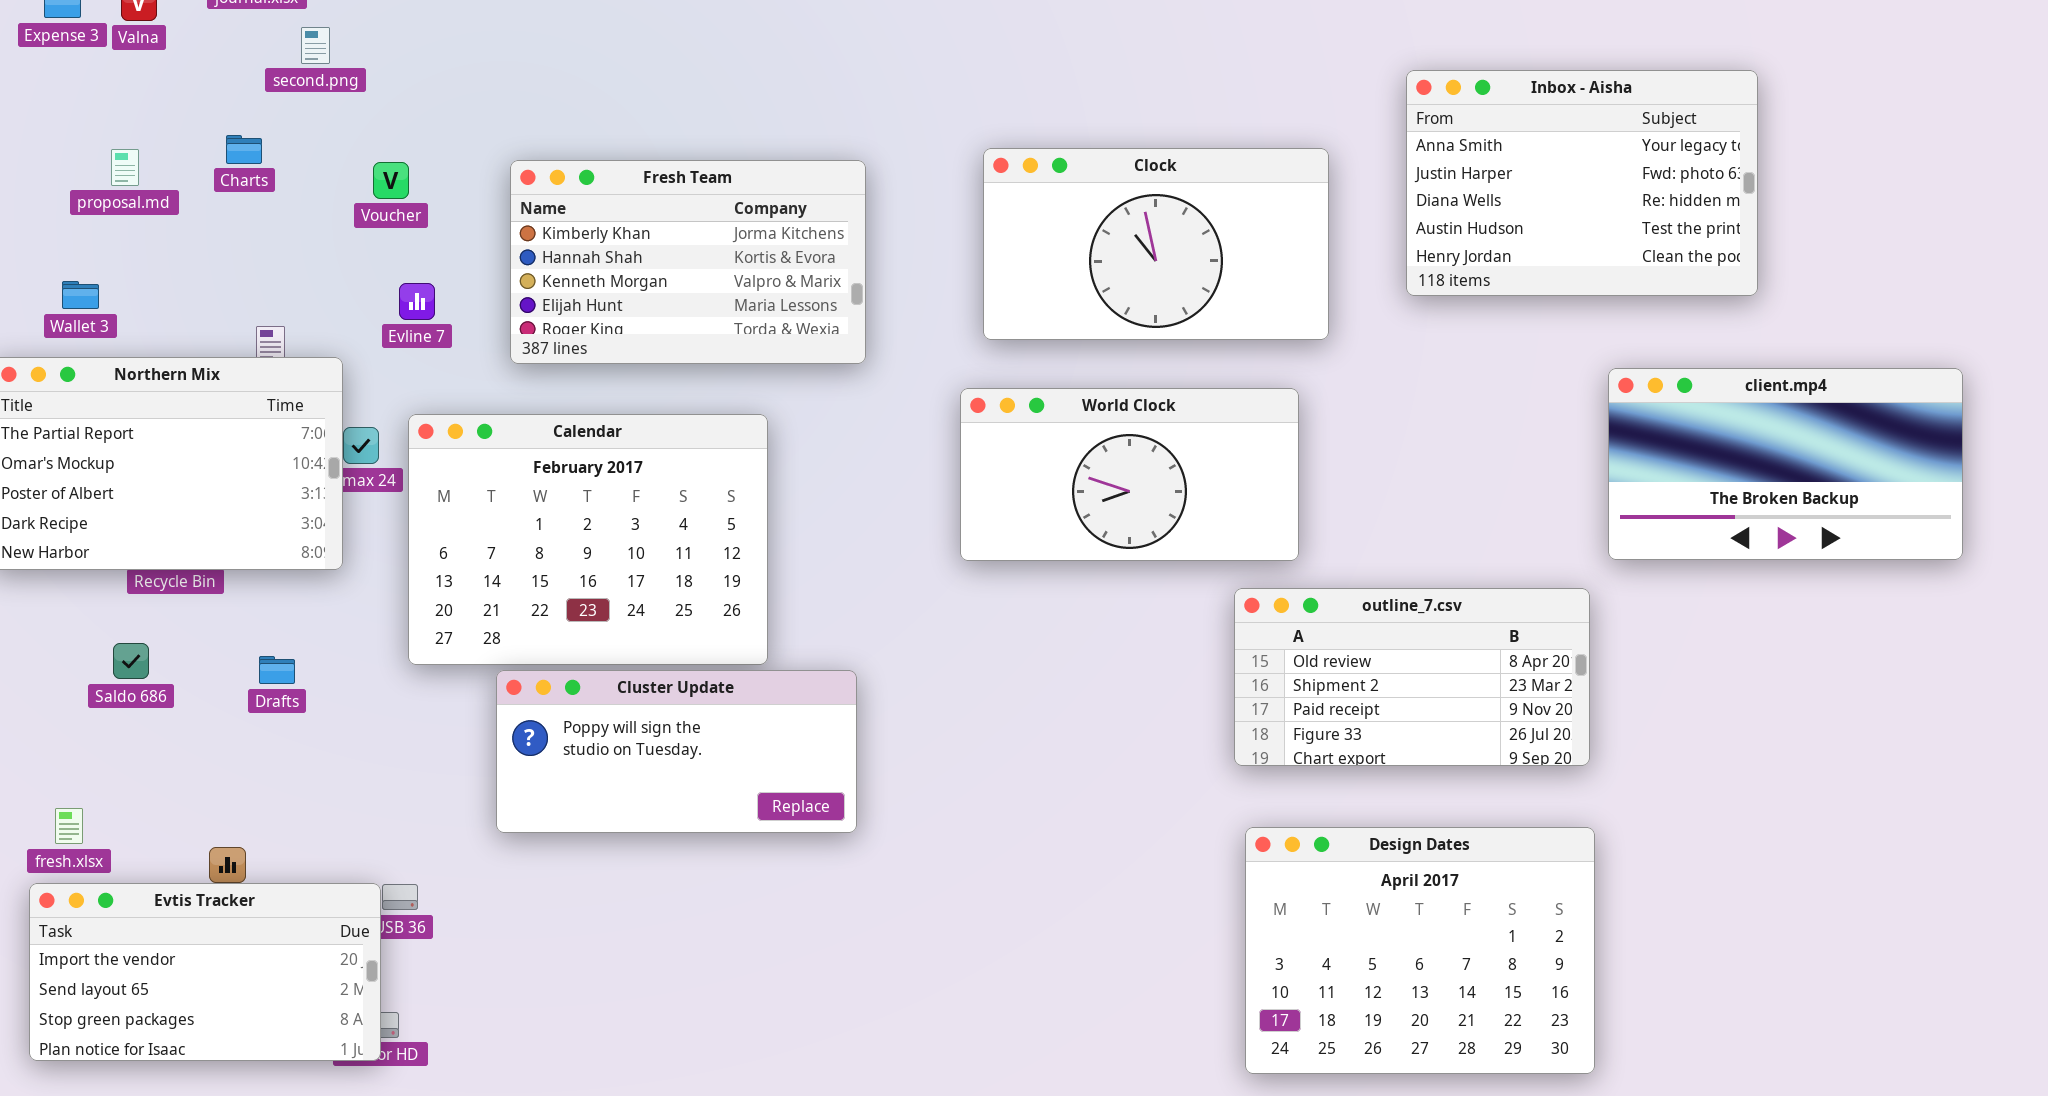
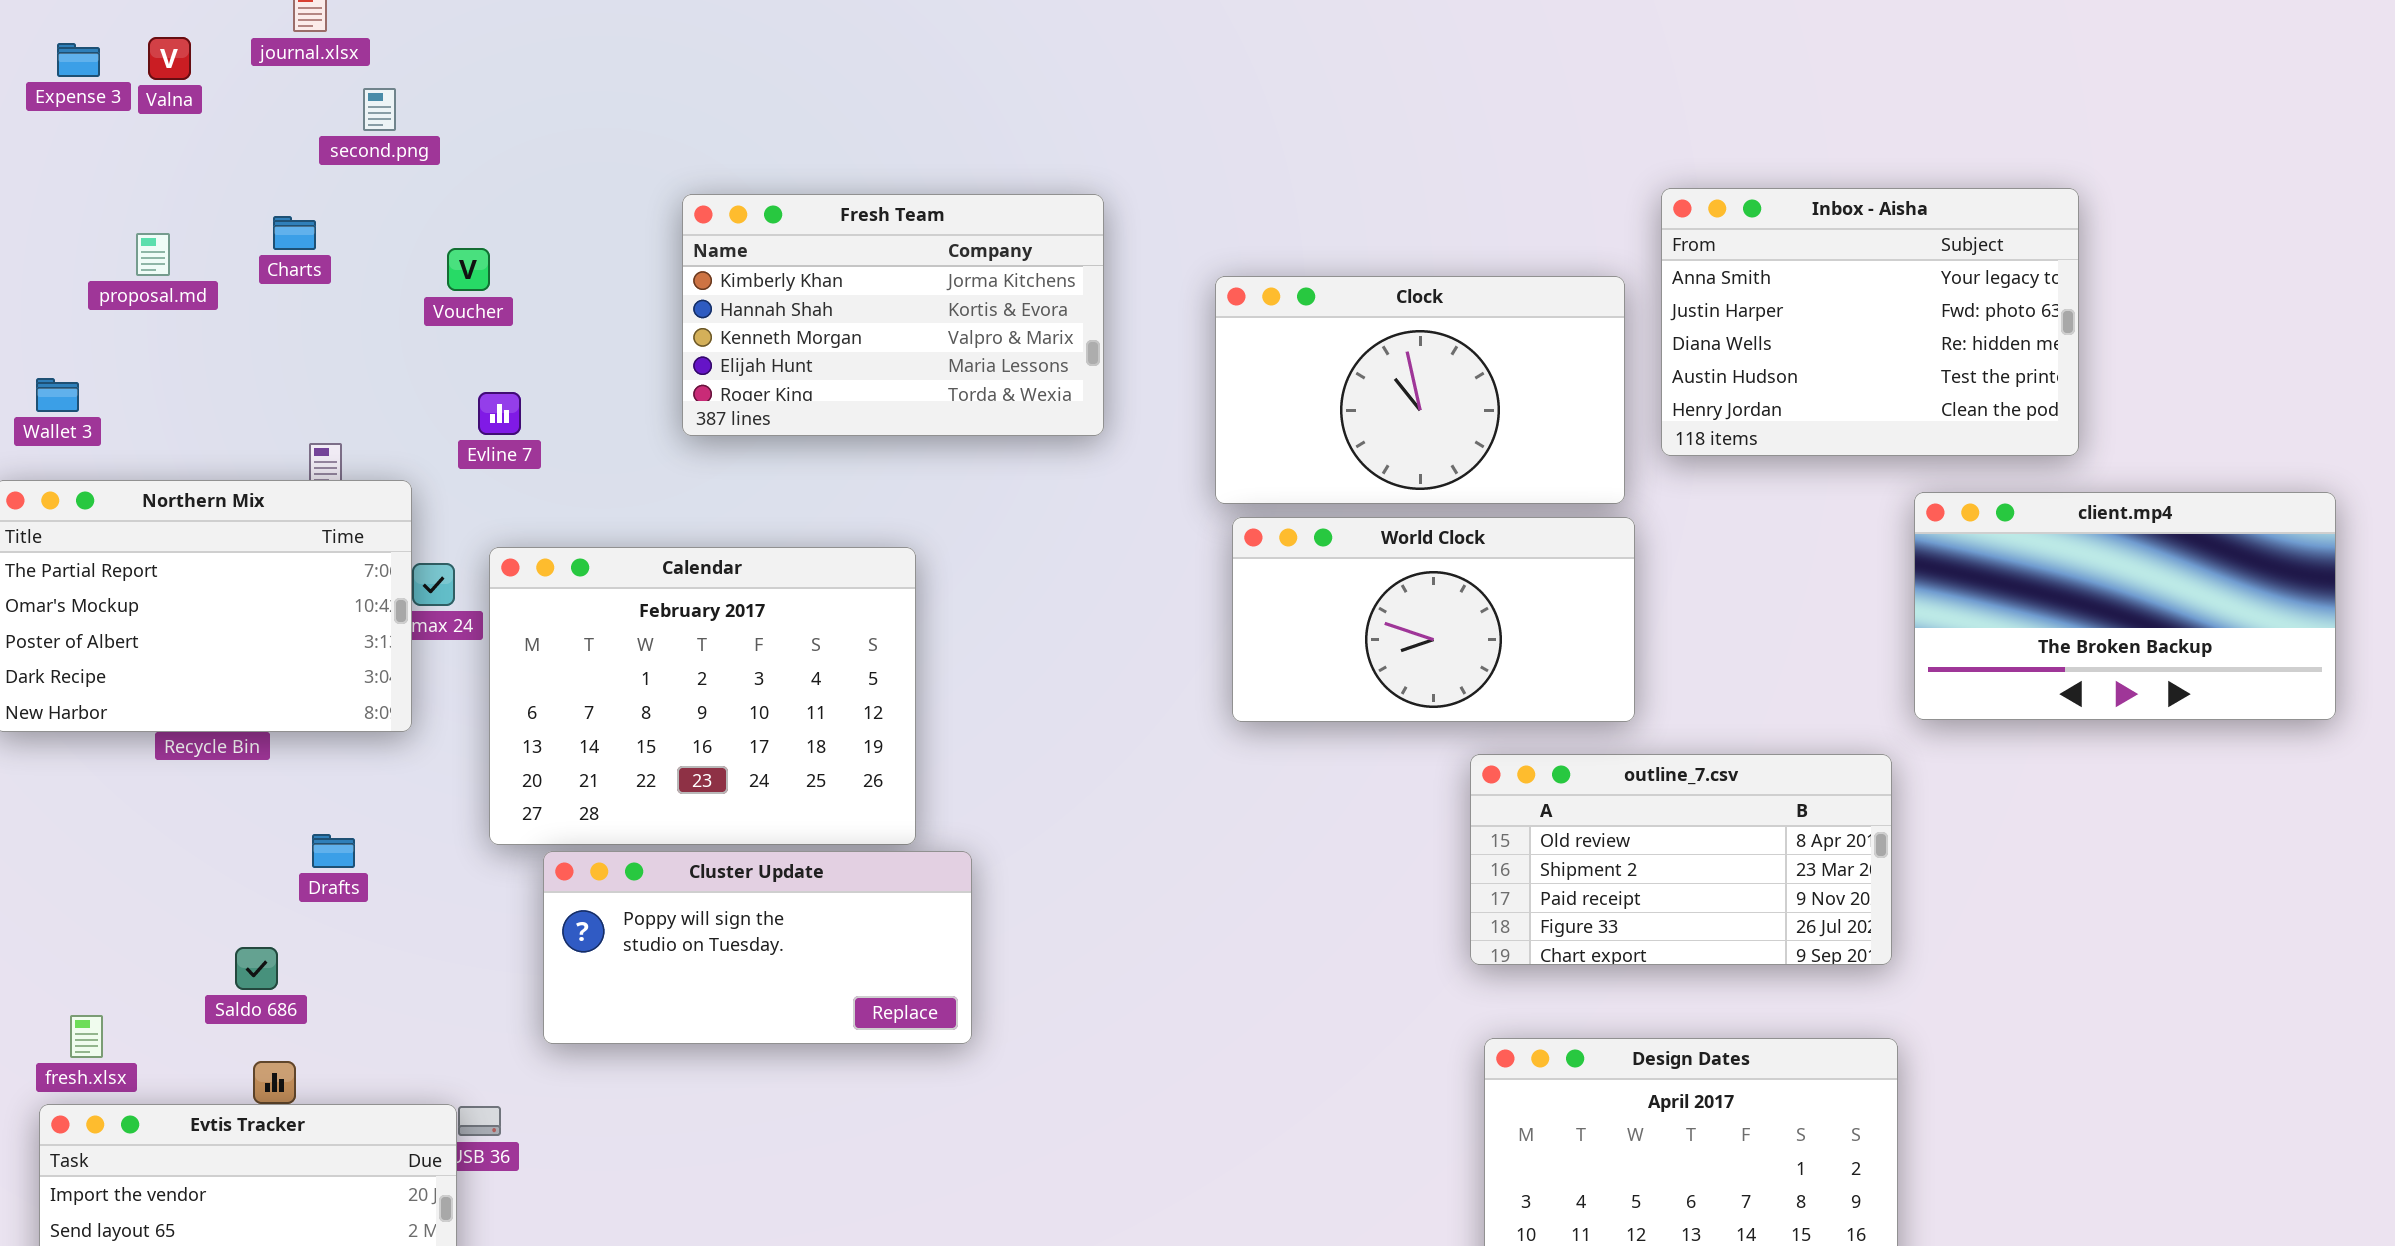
Inbox - Aisha: [1406,70,1758,296] -> [1661,188,2079,456], moved
Clock: [983,148,1329,340] -> [1215,276,1625,504], moved
Fresh Team: [510,160,866,364] -> [682,194,1104,436], moved
Wallet 3: [62,281,99,309] -> [36,378,79,412], moved
World Clock: [960,388,1299,561] -> [1232,517,1635,722], moved
Saldo 686: [113,643,149,679] -> [235,947,278,990], moved
Cluster Update: [496,670,857,833] -> [543,851,972,1044], moved

